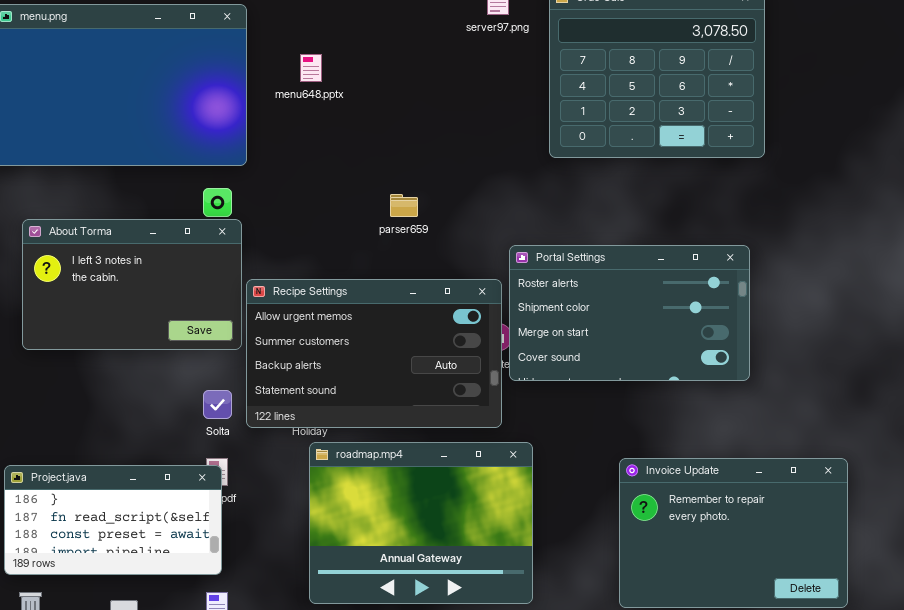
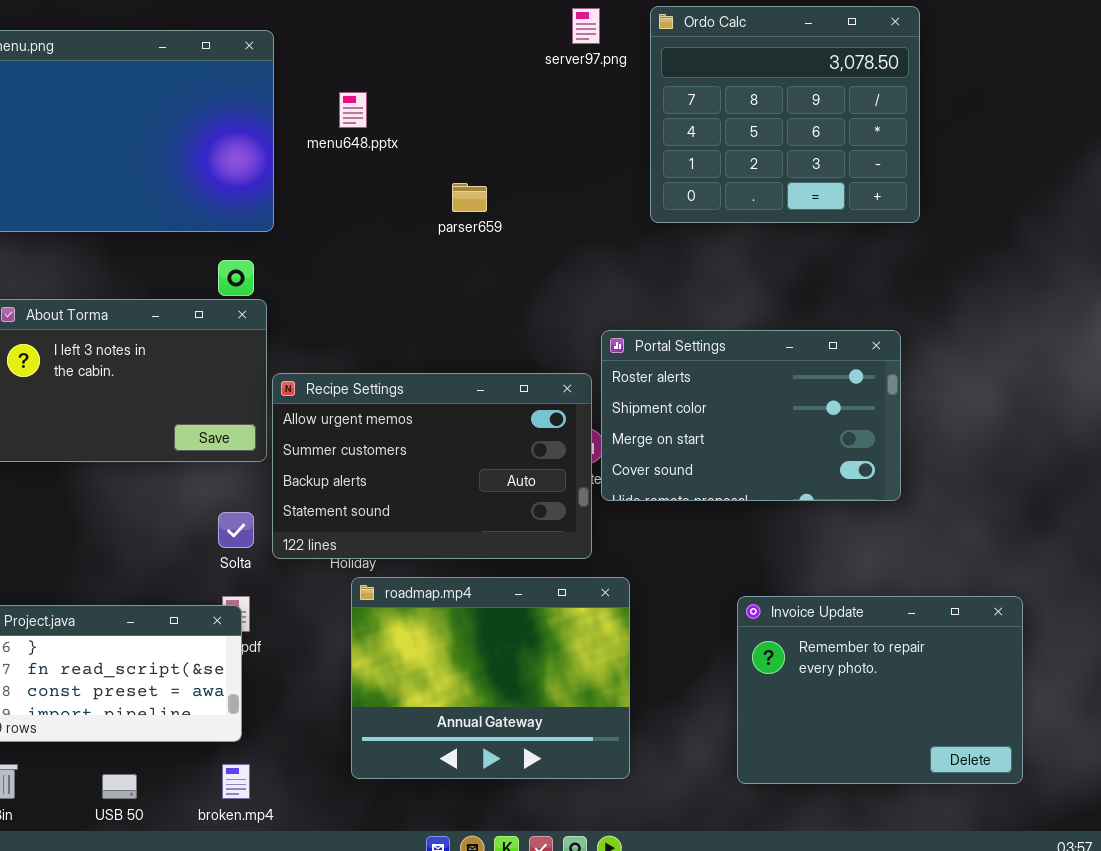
parser659: [390,194,418,217] -> [452,183,487,212], moved

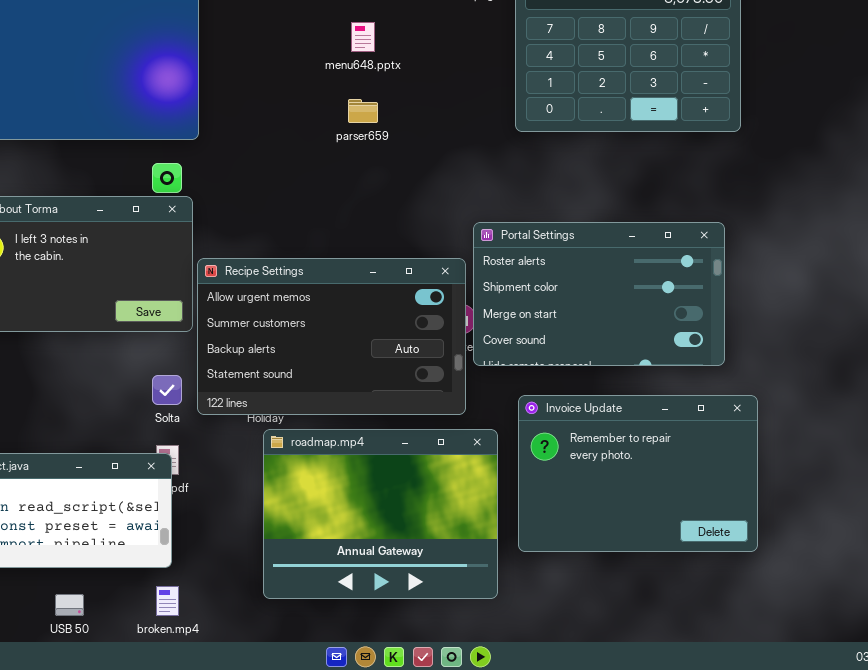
menu648.pptx: [339,92,367,128] -> [351,22,375,52], moved
Invoice Update: [737,596,1023,784] -> [518,395,758,552], moved

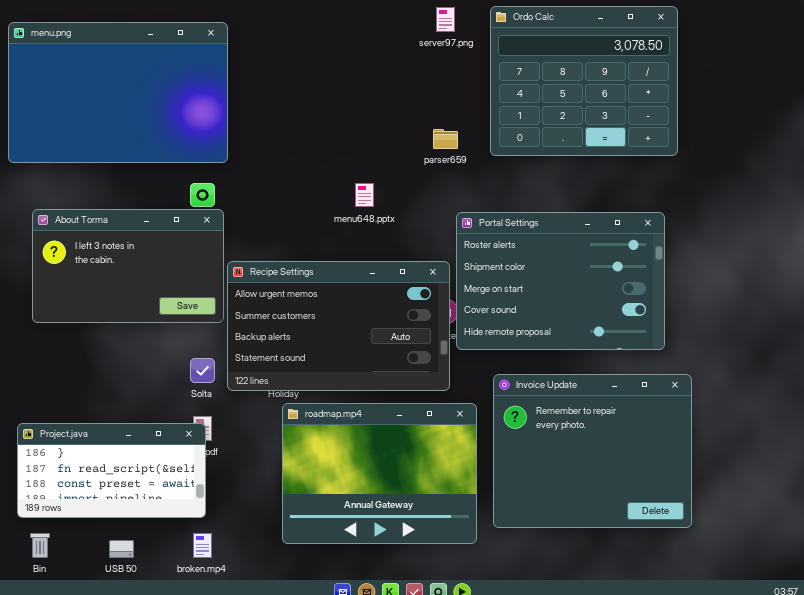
menu648.pptx: [351,22,375,52] -> [355,183,374,207], moved
parser659: [348,99,378,123] -> [433,129,458,149], moved
Portal Settings: [473,222,725,366] -> [456,212,665,350], resized
Invoice Update: [518,395,758,552] -> [493,374,692,528], resized

